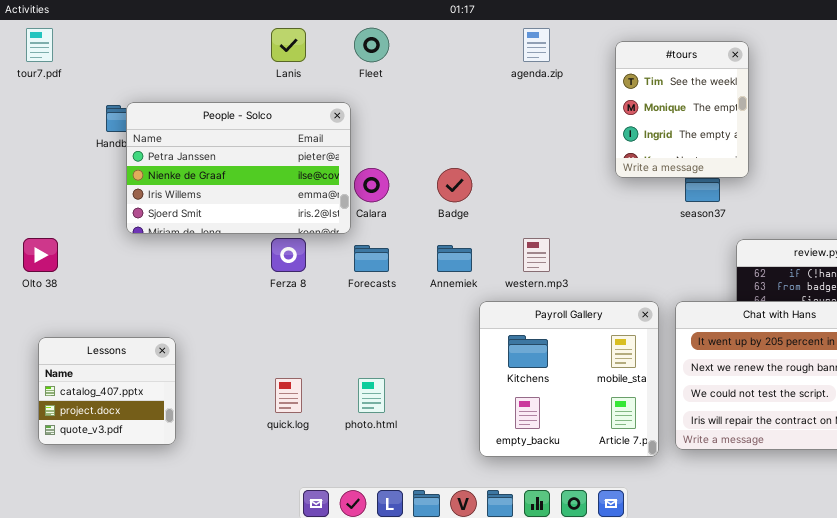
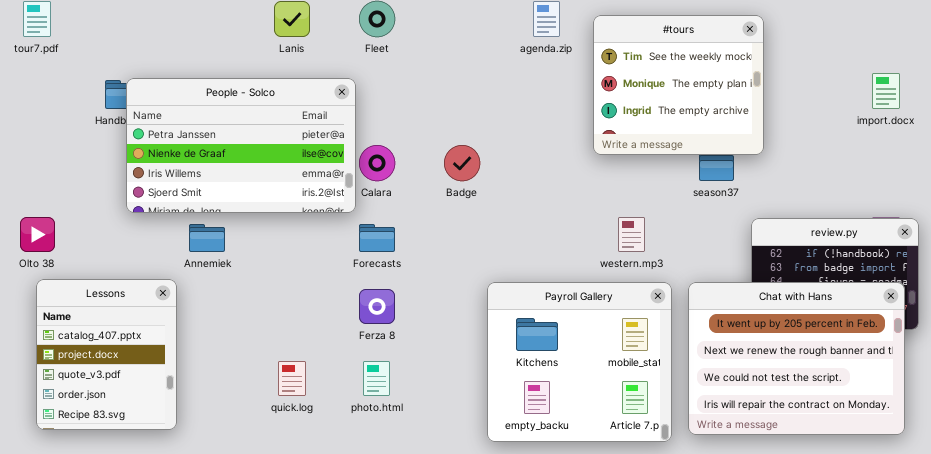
#tours: [615,41,749,178] -> [593,15,764,155], resized
Ferza 8: [271,238,306,272] -> [359,289,395,324], moved
western.mp3: [523,238,550,272] -> [618,217,645,252], moved
Annemiek: [437,245,472,272] -> [189,224,225,252], moved
Lessons: [38,337,176,445] -> [36,279,177,430], resized

